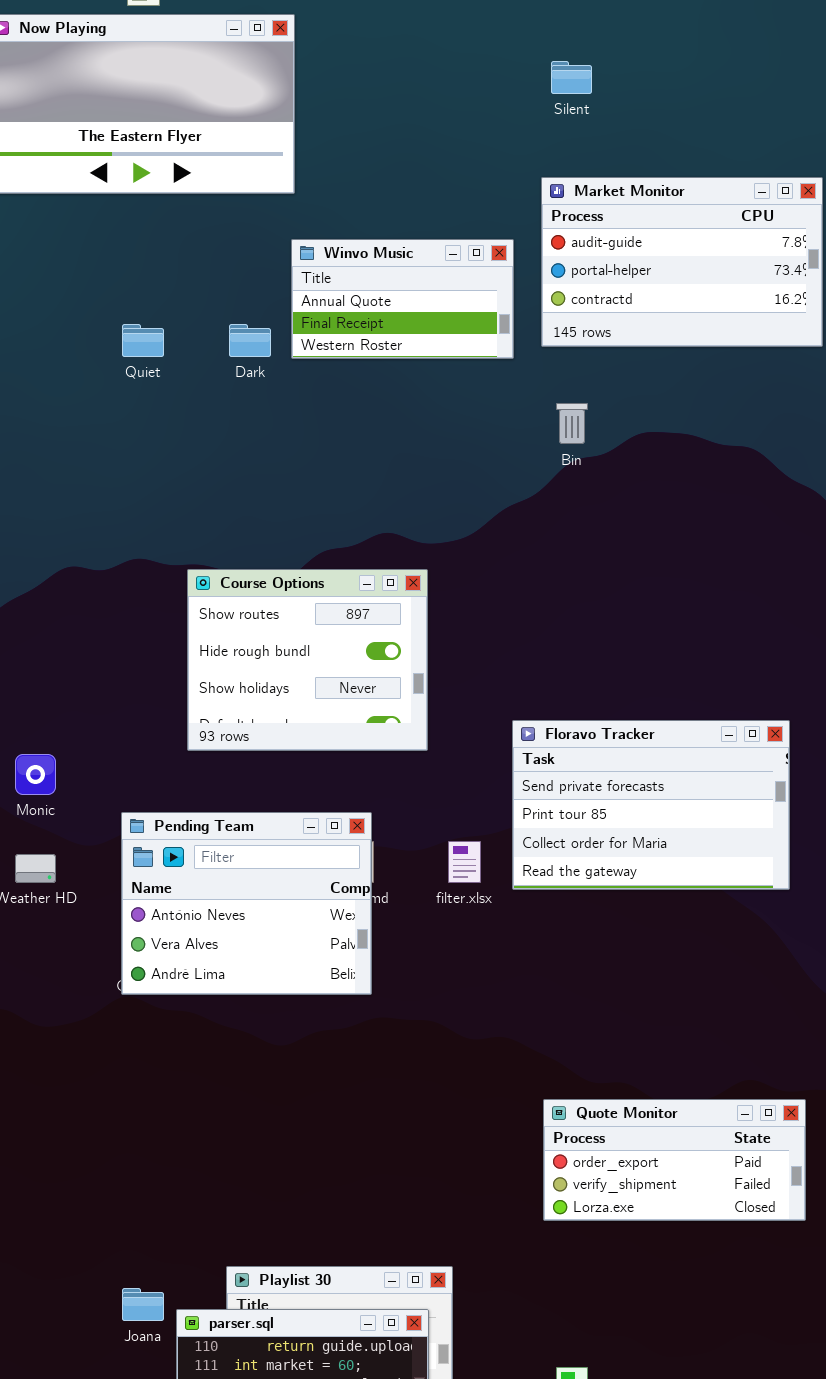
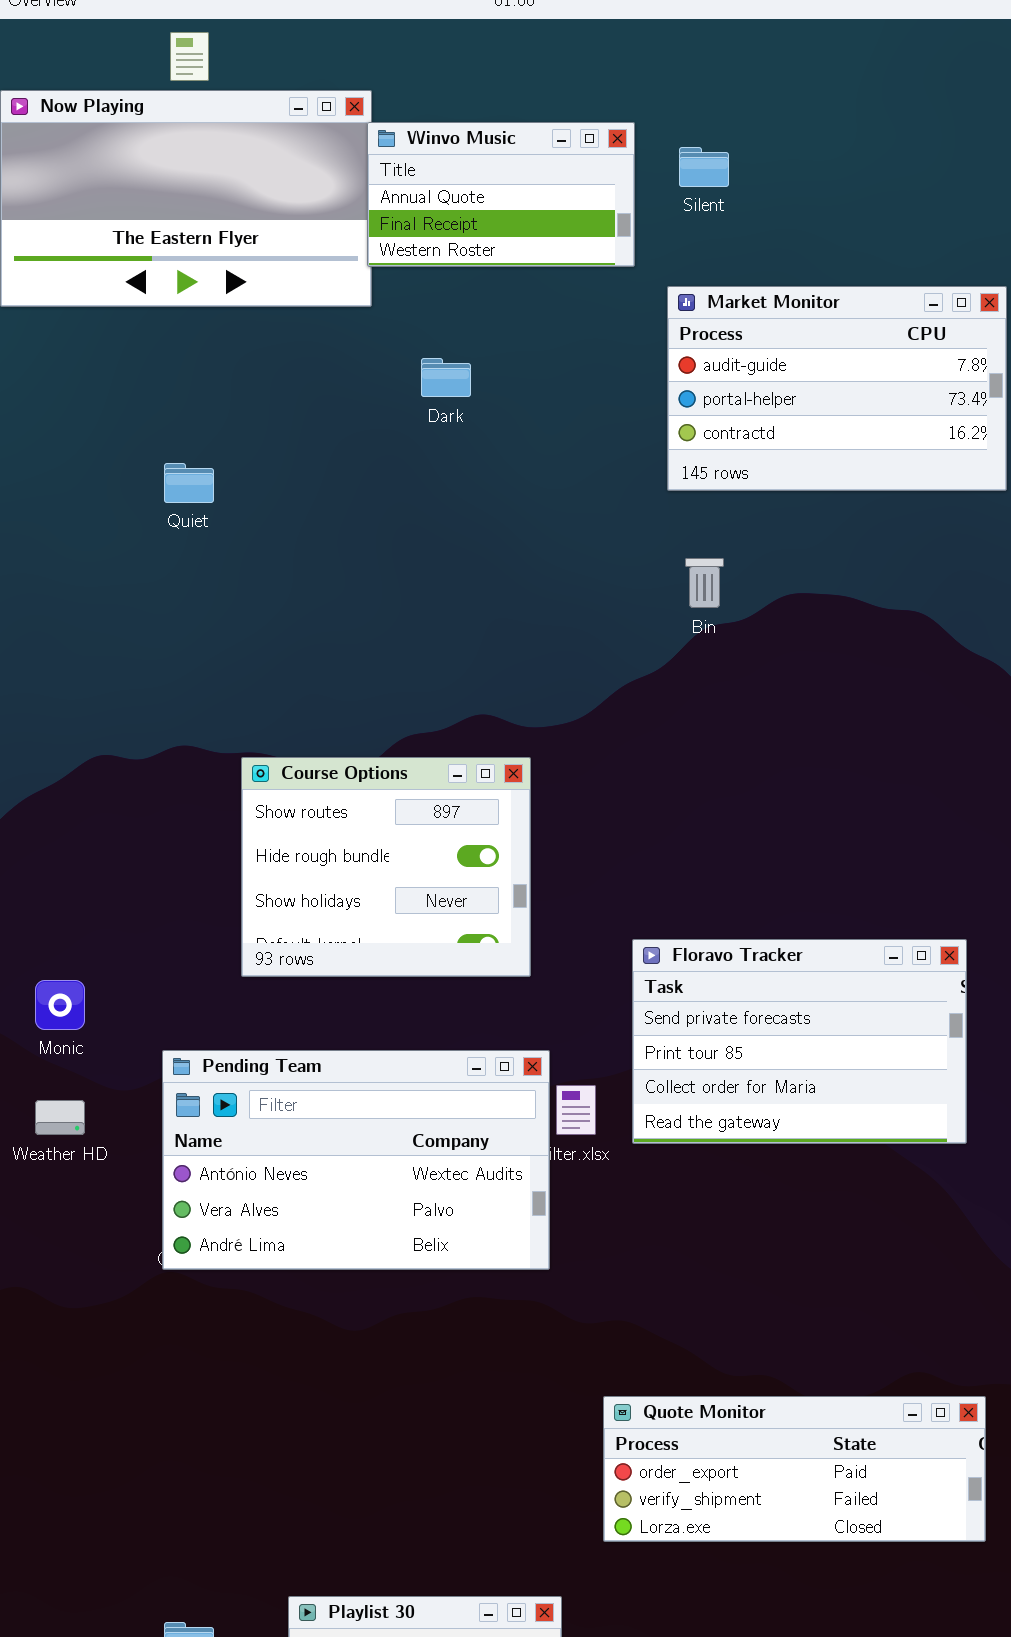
Winvo Music: [291,239,514,359] -> [367,122,635,267], moved
Dark: [229,324,271,357] -> [421,358,471,397], moved
Pending Team: [121,812,372,995] -> [162,1050,550,1270], resized
Quote Monitor: [543,1099,806,1221] -> [603,1396,986,1542], resized

